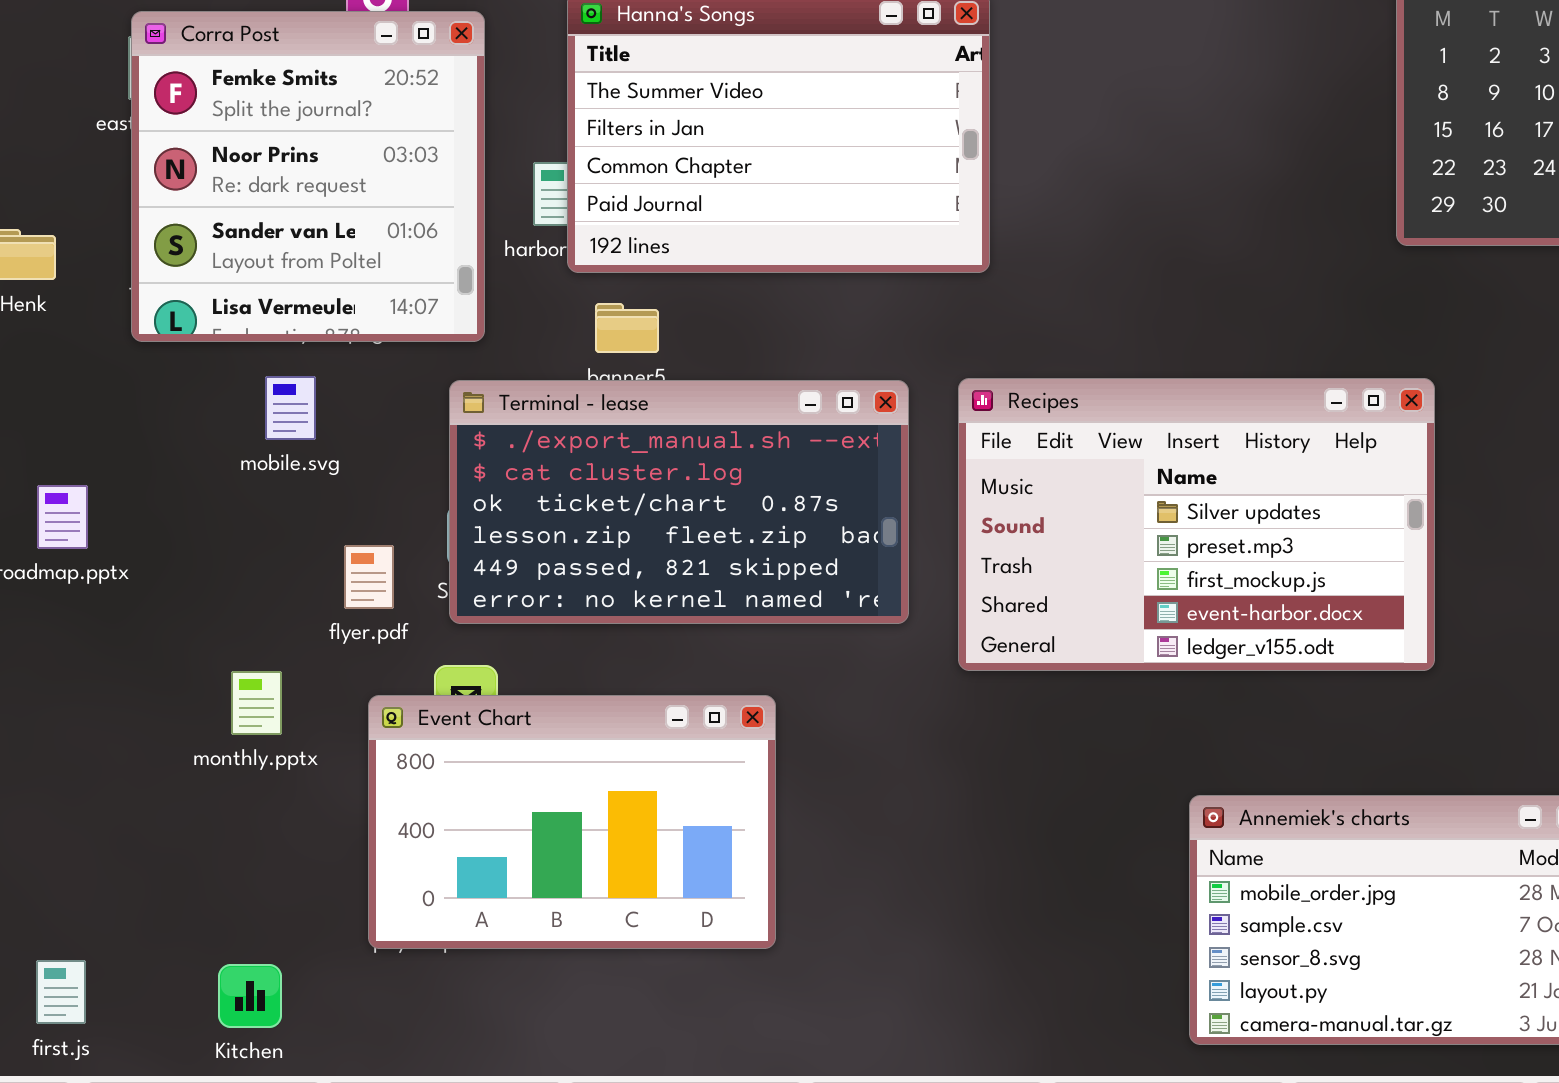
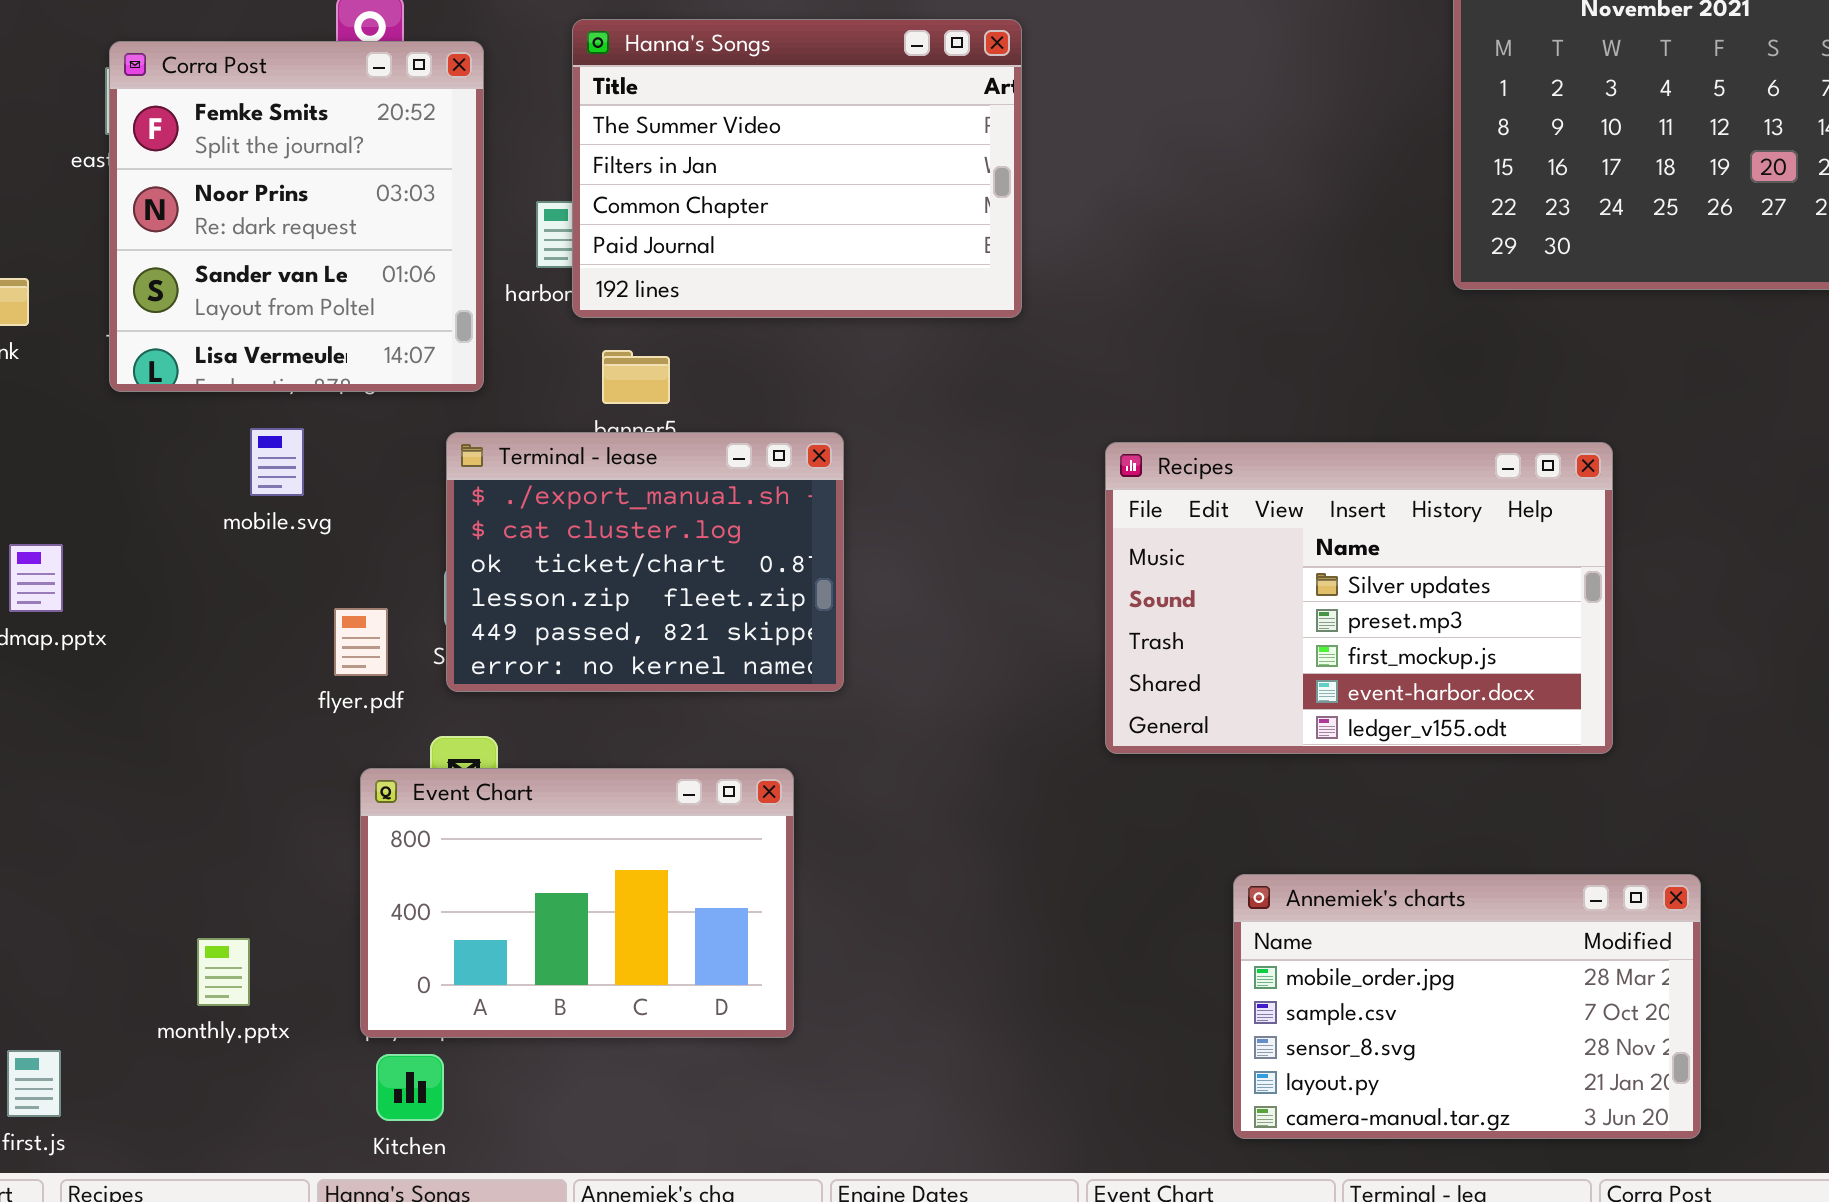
Recipes: [958,378,1435,671] -> [1105,442,1613,754], moved
Terminal - lease: [449,380,909,624] -> [446,432,844,692], resized
monthly.pptx: [231,671,282,735] -> [197,938,250,1006], moved
Kitchen: [218,964,282,1028] -> [376,1054,444,1121], moved

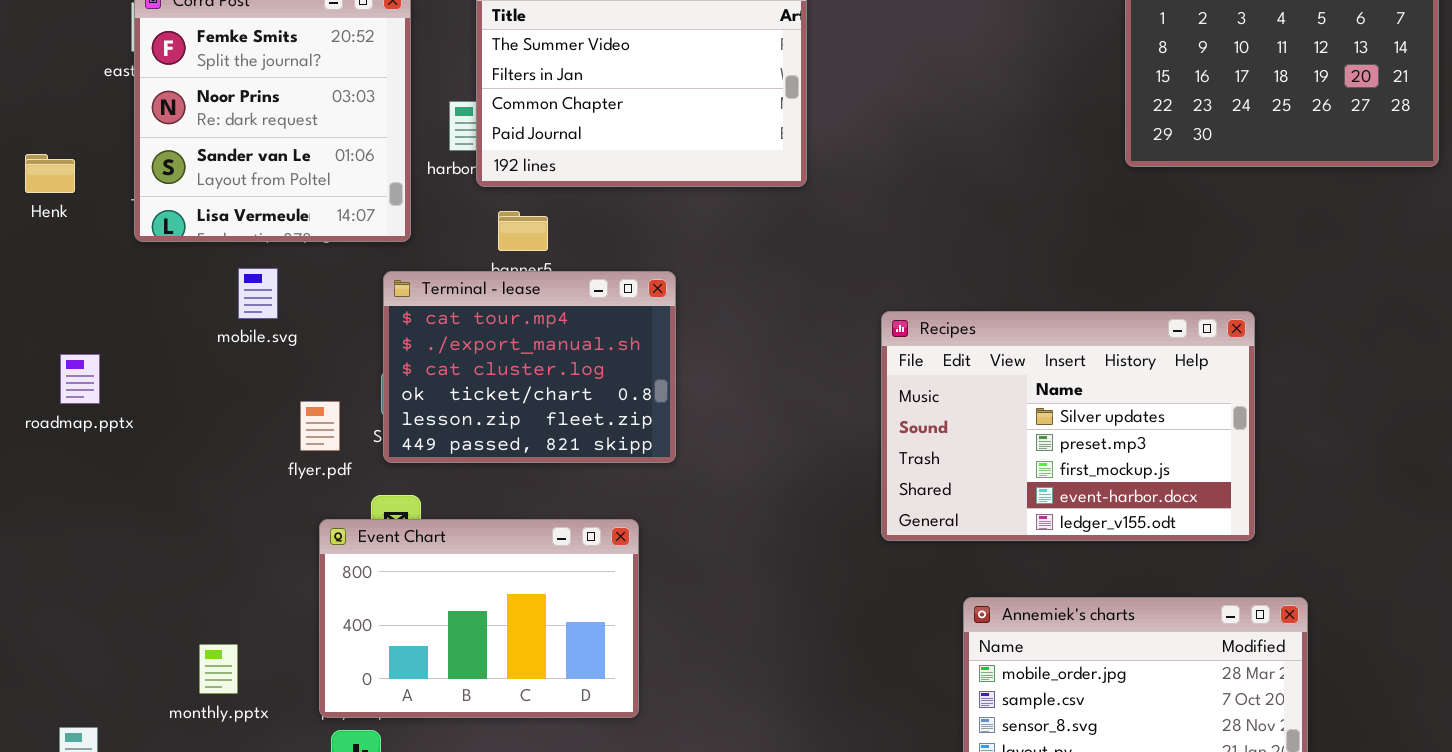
Terminal - lease: [446,432,844,692] -> [383,271,676,463], scrolled up 1 row
Recipes: [1105,442,1613,754] -> [881,311,1255,541], moved

